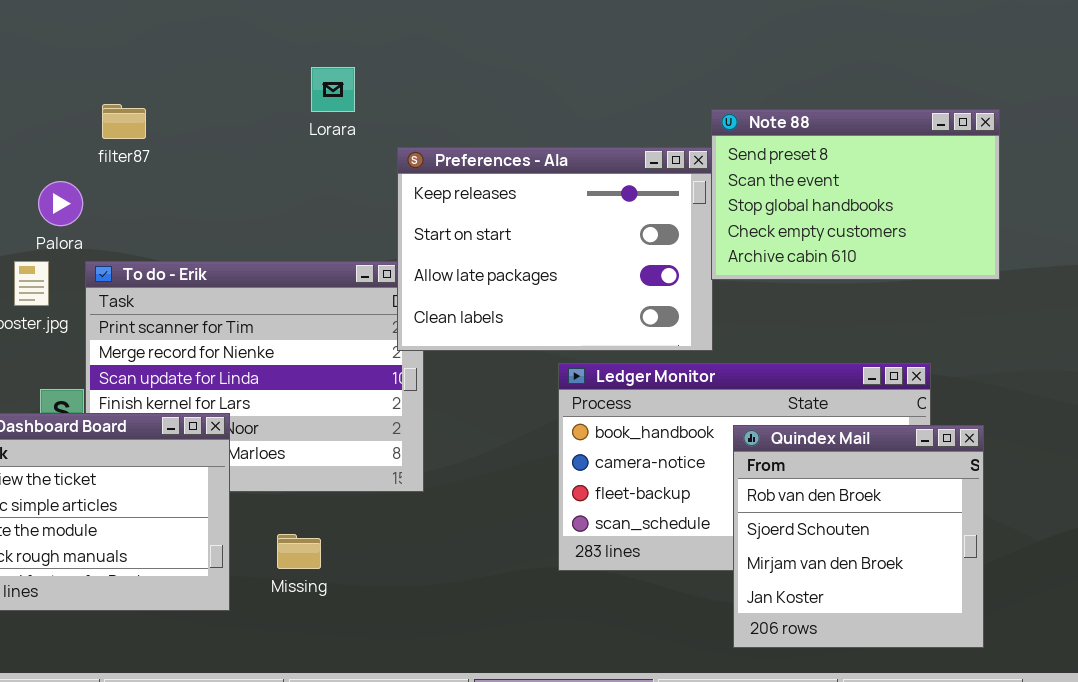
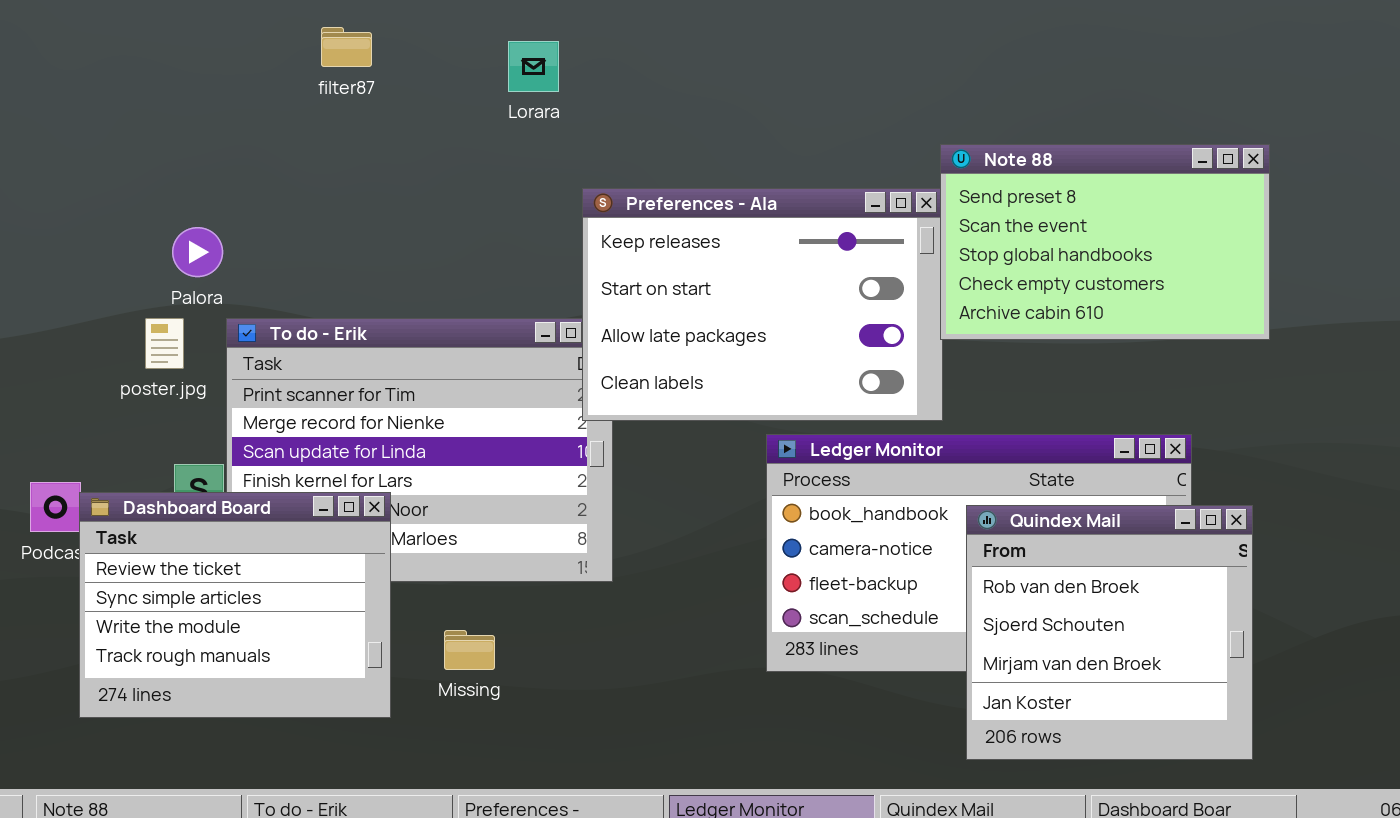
Lorara: [311,67,355,112] -> [508,41,559,92], moved
filter87: [102,104,146,139] -> [321,27,372,67], moved

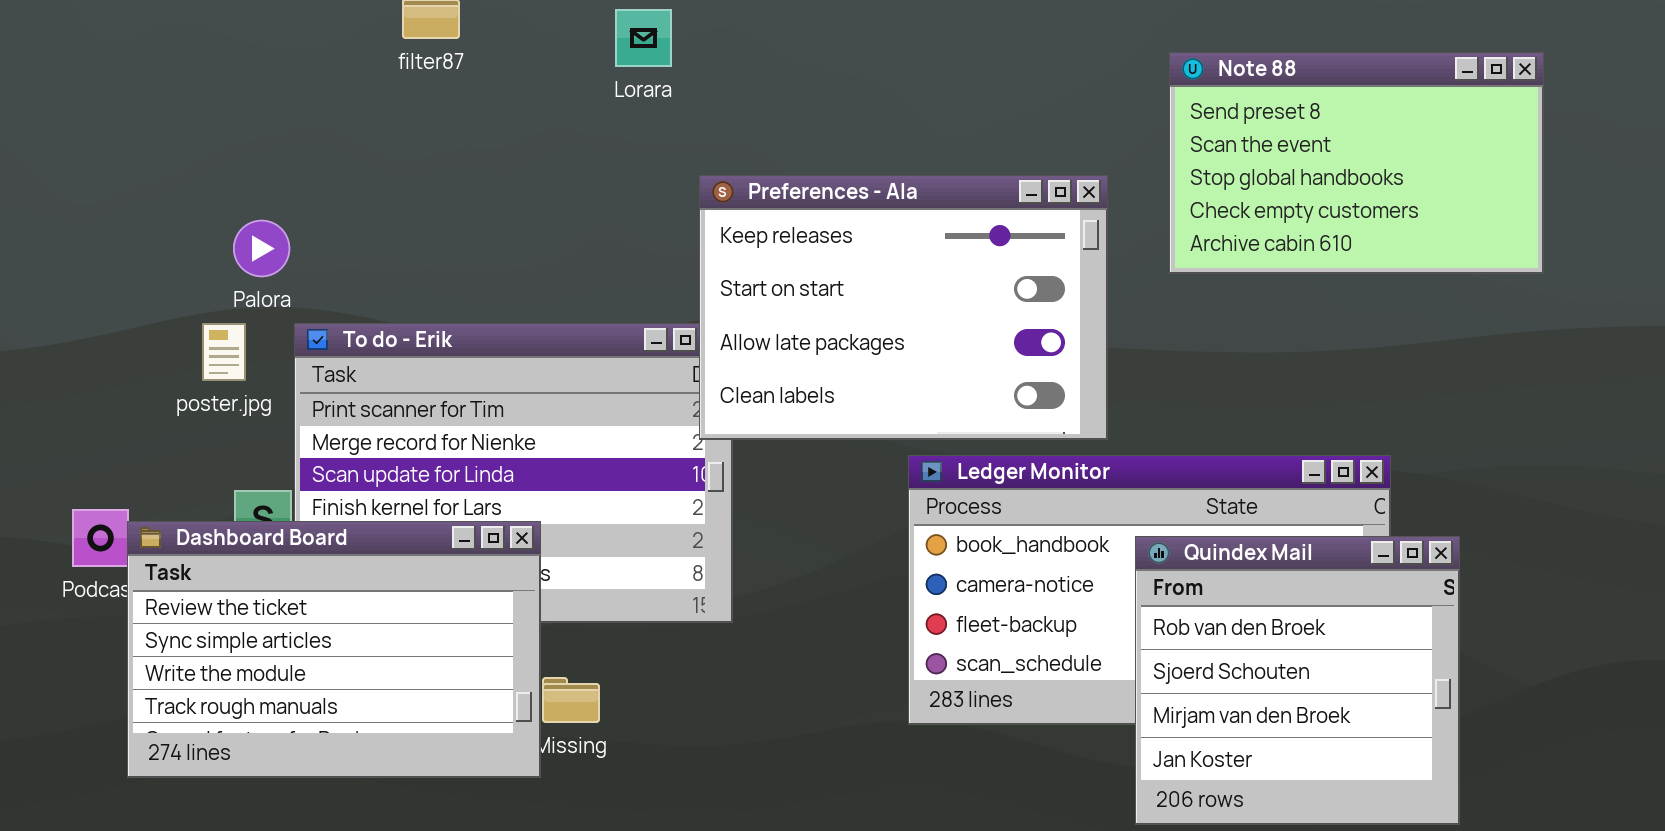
Note 88: [940,144,1270,340] -> [1169,52,1544,274], moved
Dashboard Board: [79,492,391,718] -> [127,521,541,778], resized

